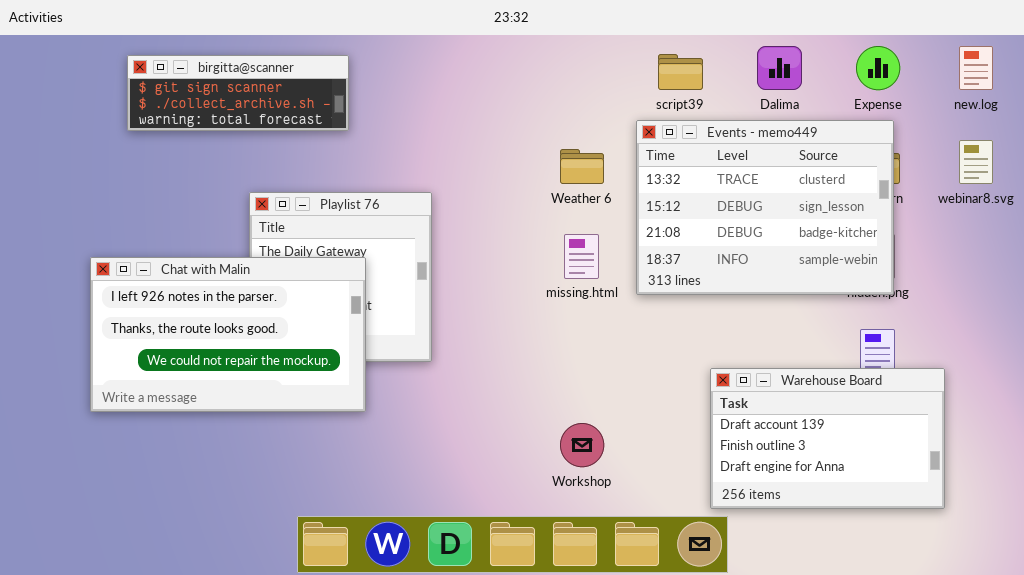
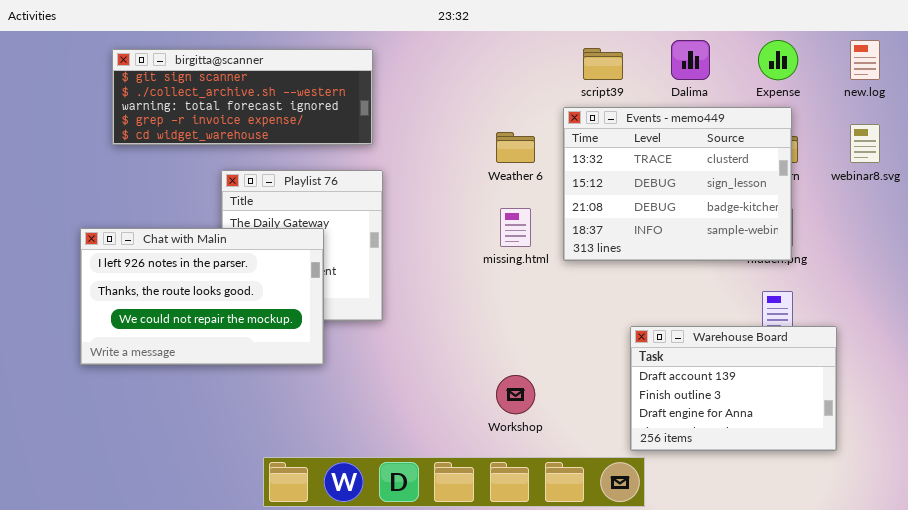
birgitta@scanner: [127,55,349,131] -> [112,49,373,145], resized

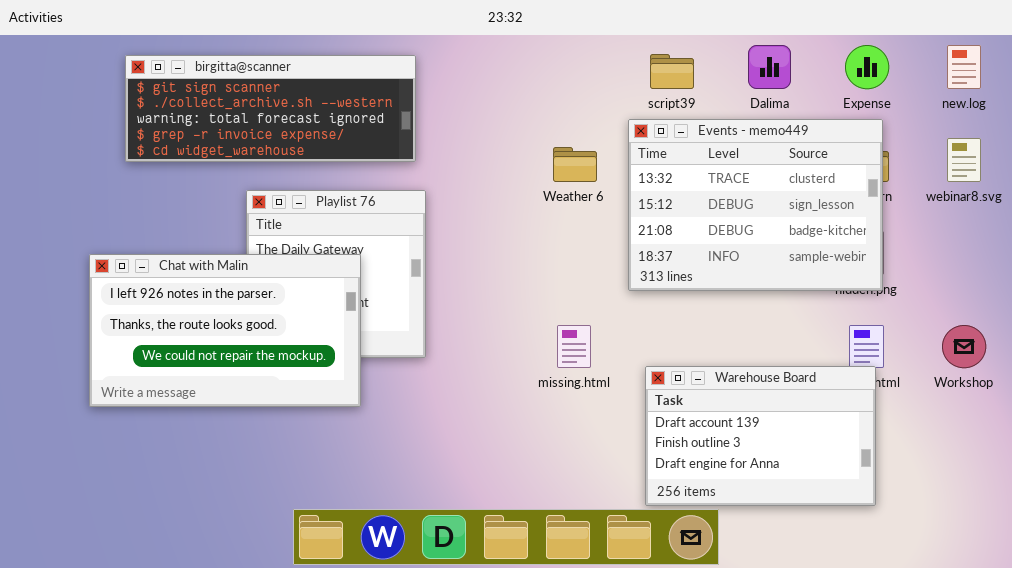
missing.html: [500,208,531,247] -> [557,325,591,368], moved
Warehouse Board: [630,326,837,451] -> [645,366,876,506], moved
Workshop: [496,375,535,414] -> [942,325,986,368], moved

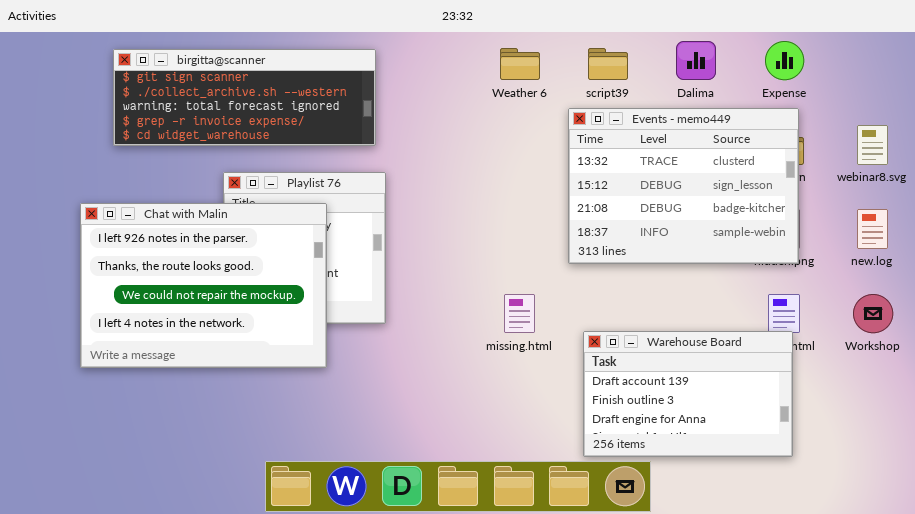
new.log: [947,45,981,89] -> [857,209,888,249], moved
Weather 6: [553,147,597,182] -> [500,48,540,80], moved
Chat with Malin: [89,254,361,407] -> [80,203,327,368], resized

